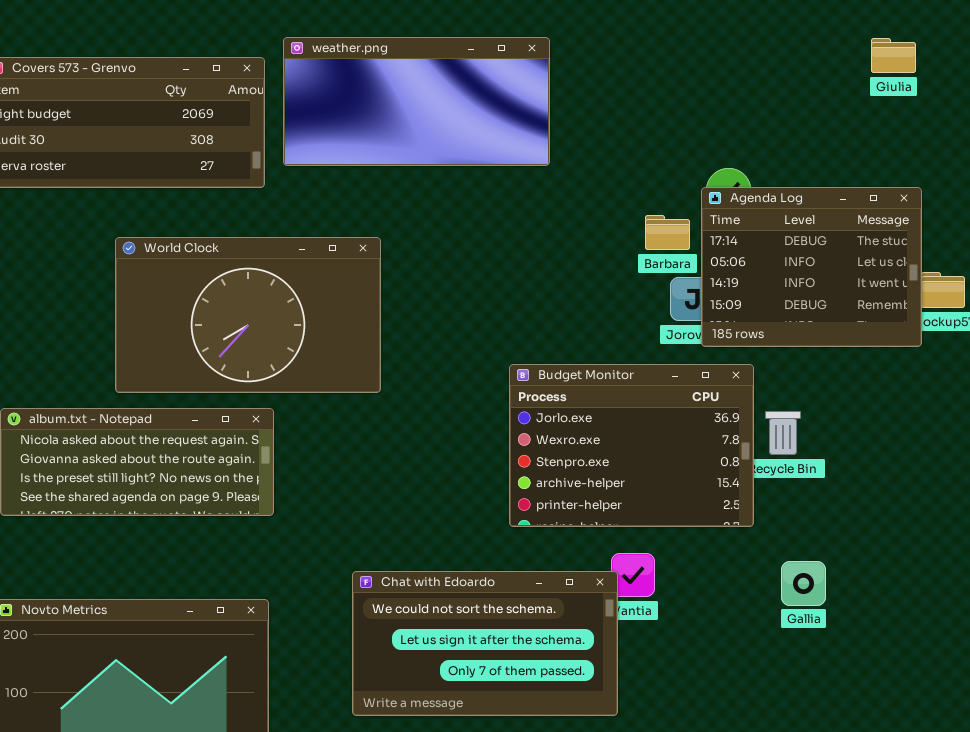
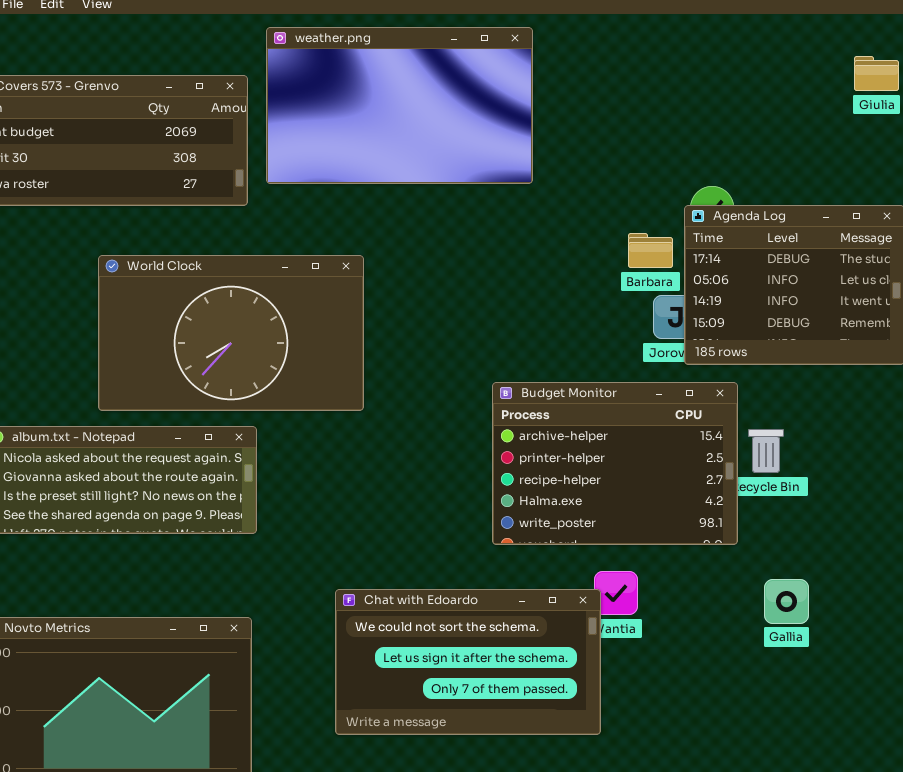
weather.png: [283,37,550,166] -> [266,27,533,184], resized
Budget Monitor: [509,364,754,527] -> [492,382,738,545], scrolled down 3 rows

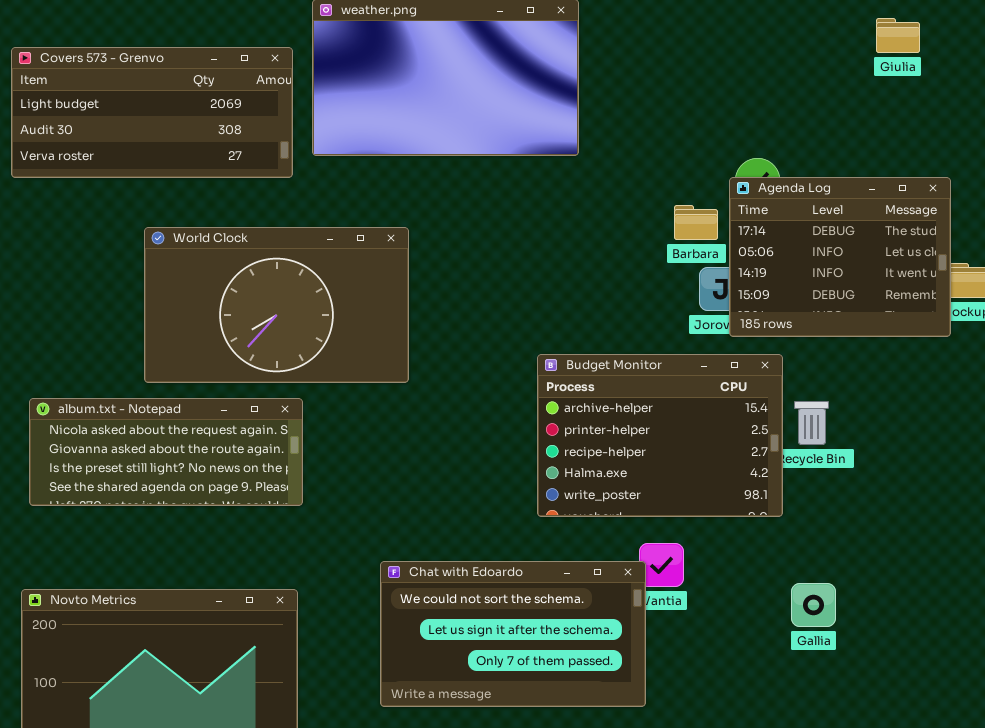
Giulia: [854,56,899,91] -> [876,18,920,53], moved
Gallia: [764,579,809,624] -> [791,583,836,627], moved

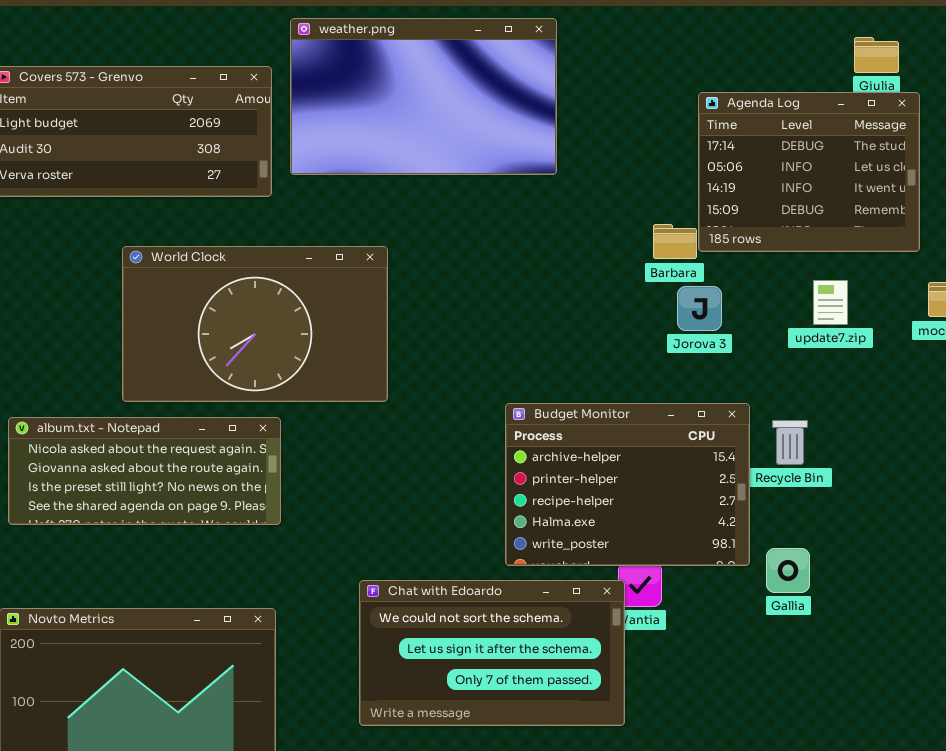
Agenda Log: [729,177,951,337] -> [698,92,920,252], moved
Budget Monitor: [537,354,783,517] -> [505,403,750,566], moved
Gallia: [791,583,836,627] -> [766,548,810,593], moved

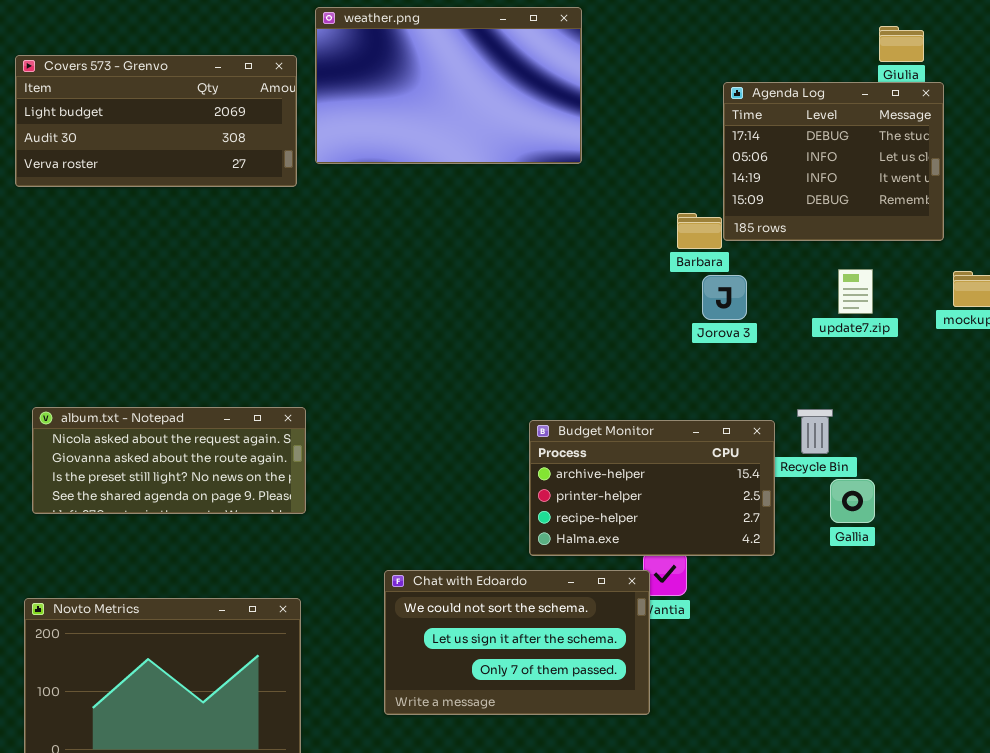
World Clock: [122,246,388,402] -> none, closed
Budget Monitor: [505,403,750,566] -> [529,420,775,556], resized
Gallia: [766,548,810,593] -> [830,479,875,523], moved

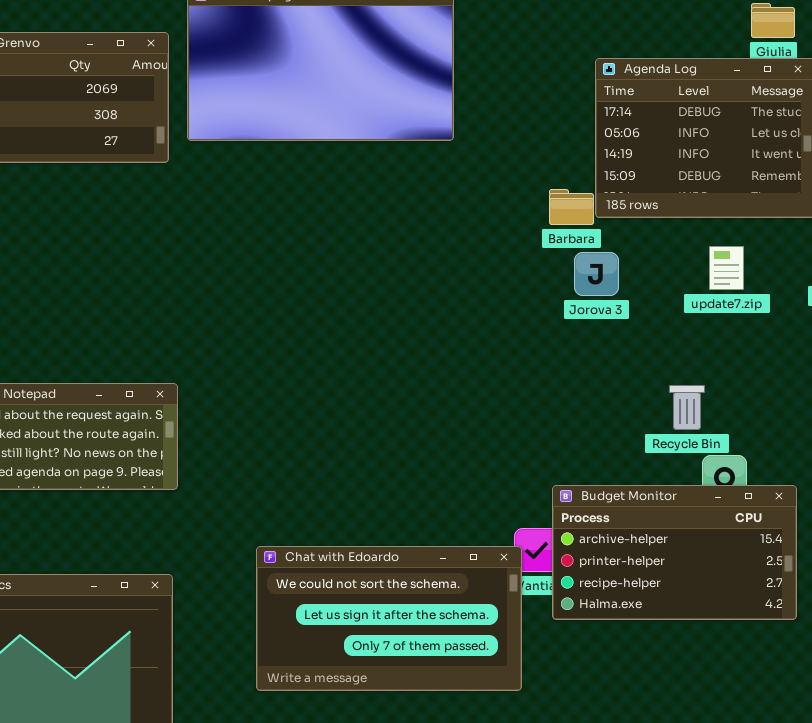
Budget Monitor: [529,420,775,556] -> [552,485,797,620], moved

